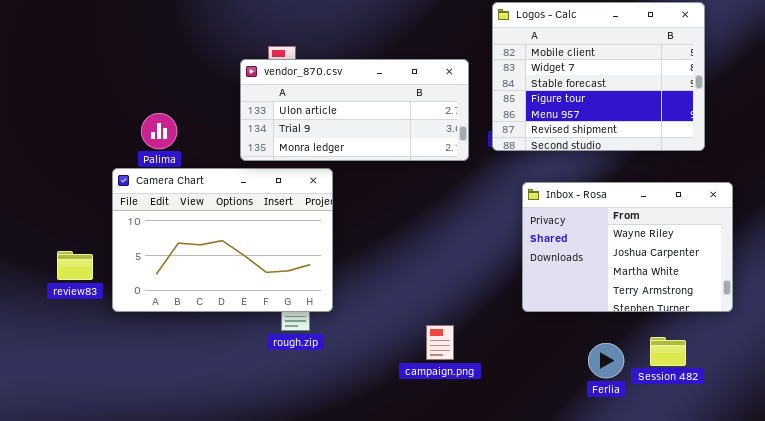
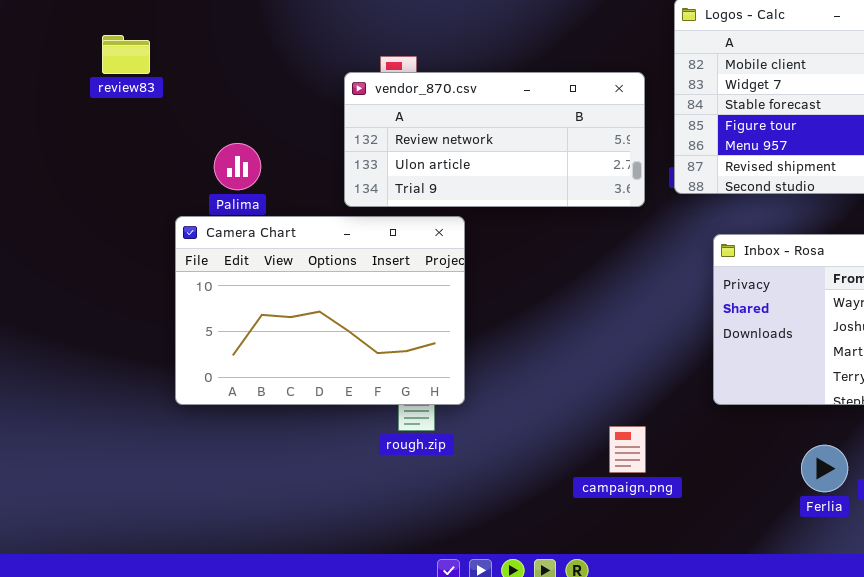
vendor_870.csv: [240,59,469,161] -> [344,72,645,207], scrolled up 1 row
review83: [57,251,93,280] -> [102,35,150,74], moved
campaign.png: [426,325,454,360] -> [609,426,646,473], moved

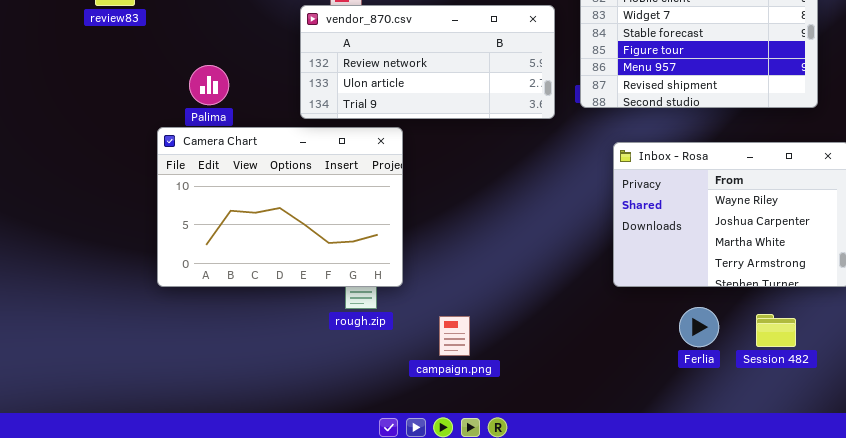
campaign.png: [609,426,646,473] -> [439,316,470,356], moved
Ferlia: [801,445,848,492] -> [679,307,719,347], moved

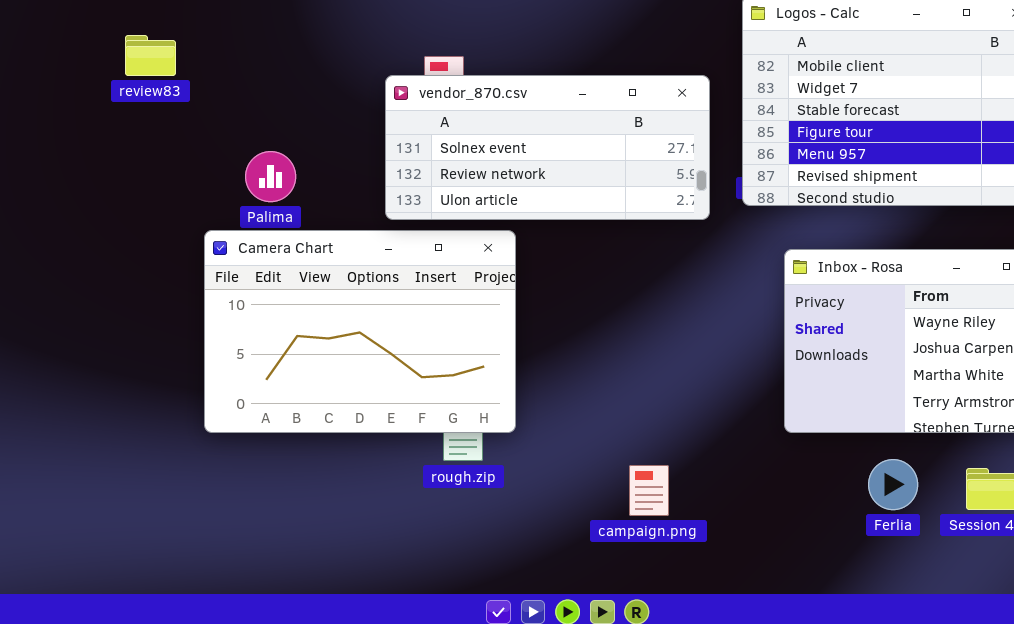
vendor_870.csv: [300,5,555,119] -> [385,75,710,220], scrolled up 1 row
campaign.png: [439,316,470,356] -> [629,465,669,516], moved

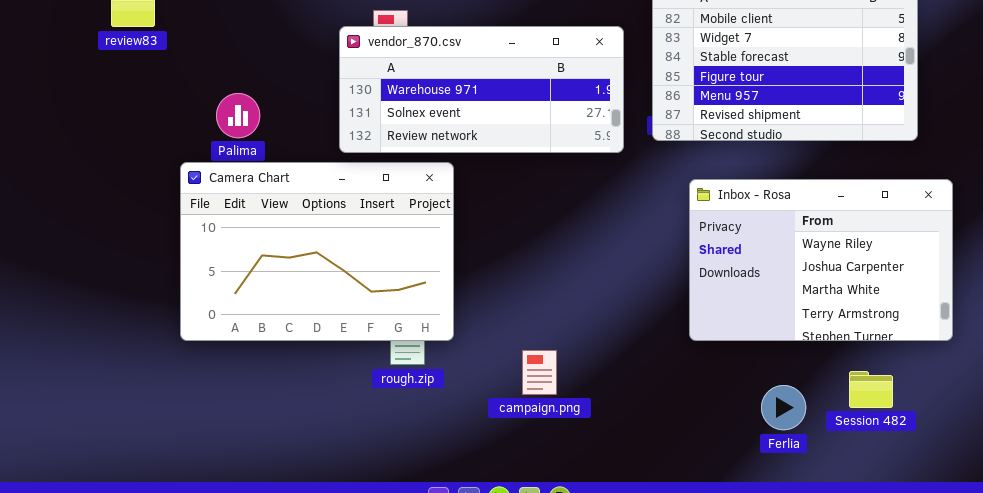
vendor_870.csv: [385,75,710,220] -> [339,26,624,153], scrolled up 1 row
Ferlia: [868,459,918,510] -> [761,385,806,430], moved
campaign.png: [629,465,669,516] -> [522,350,557,395], moved

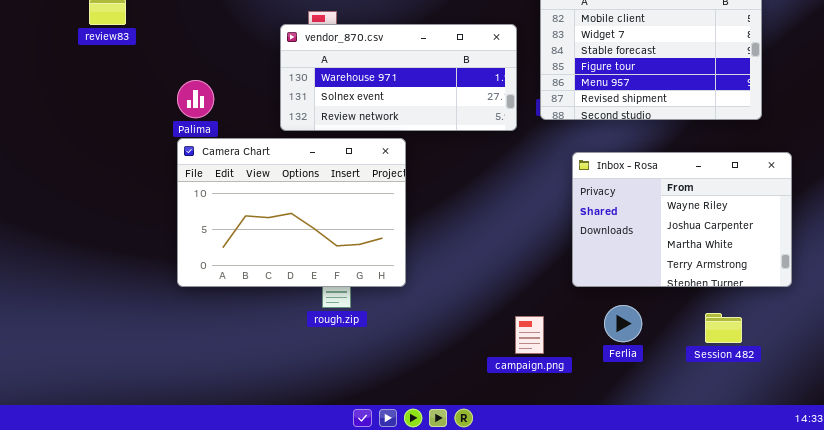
Camera Chart: [180,162,454,341] -> [177,138,406,287], moved
campaign.png: [522,350,557,395] -> [515,316,544,354], moved
Ferlia: [761,385,806,430] -> [604,305,642,342], moved

